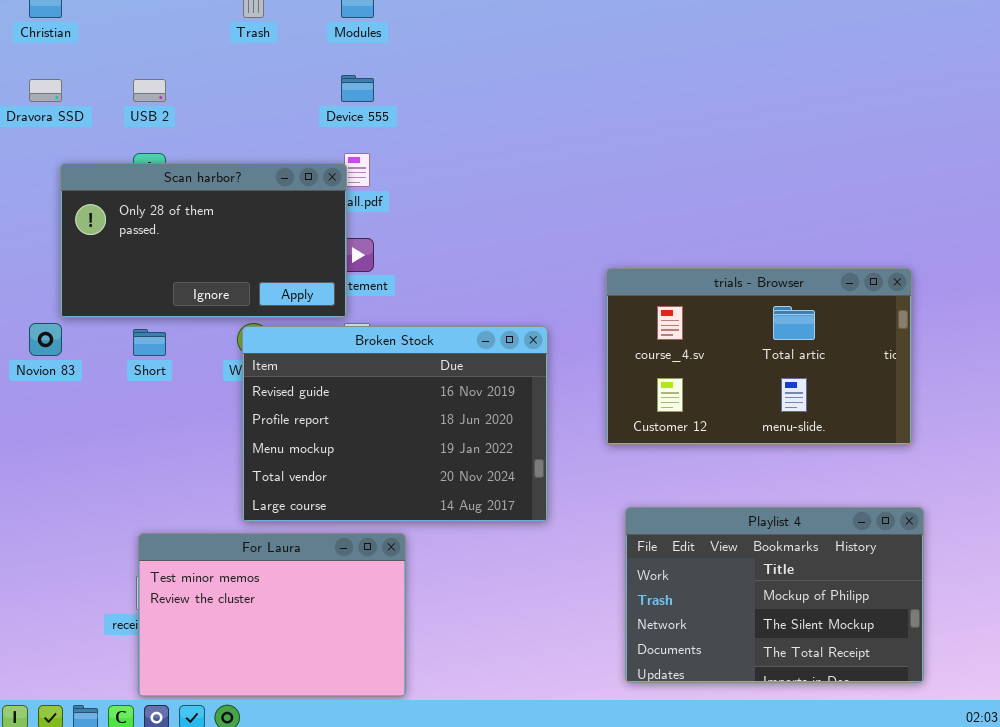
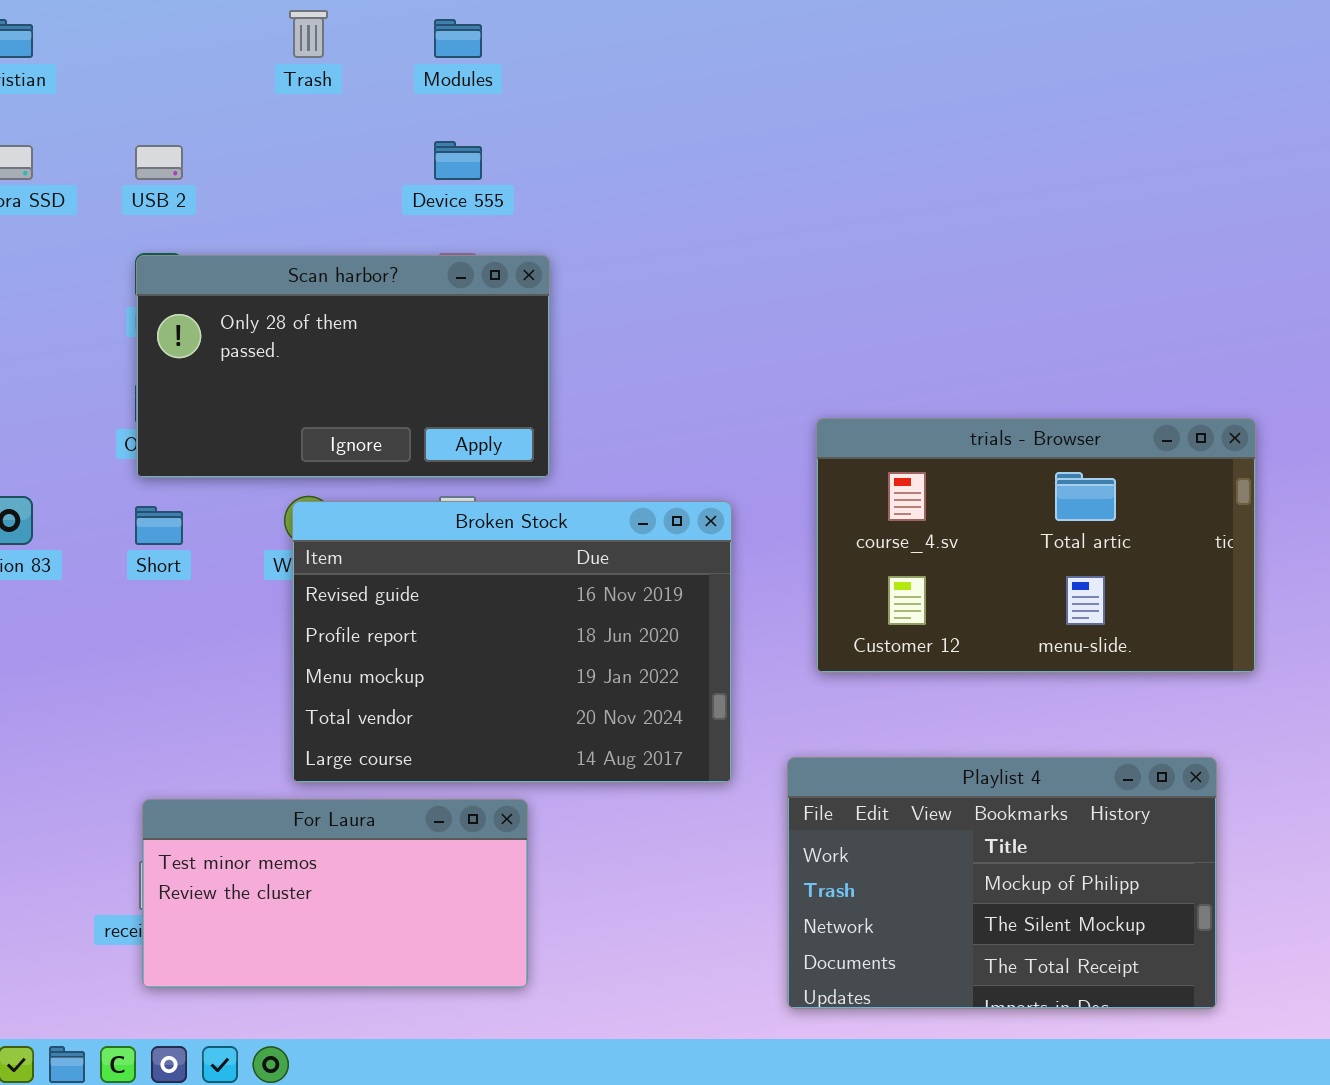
Scan harbor?: [60,163,347,318] -> [136,255,550,478], moved
Playlist 4: [625,507,924,683] -> [787,757,1217,1009], moved
For Laura: [138,533,406,697] -> [142,799,528,988], resized

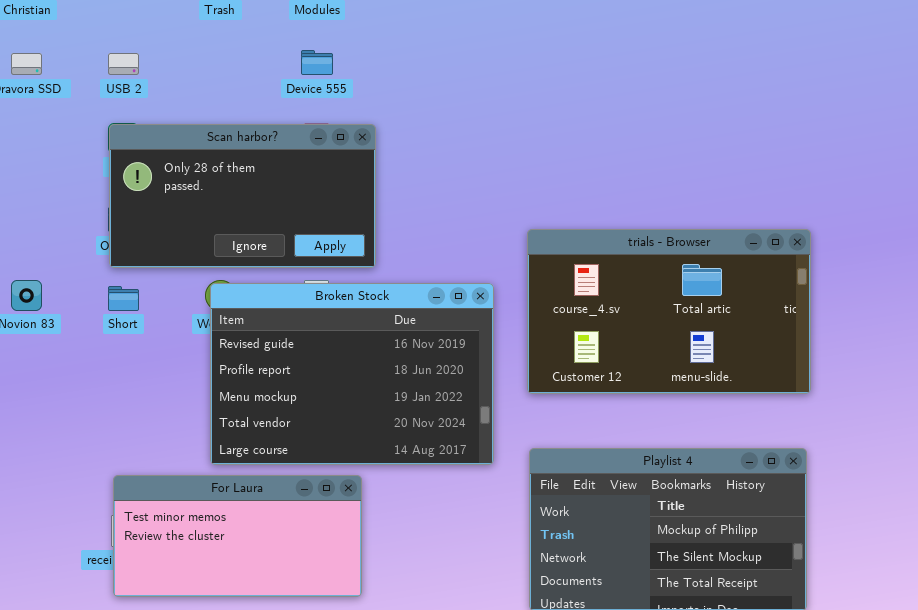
trials - Browser: [816,418,1256,673] -> [527,229,811,394], moved

